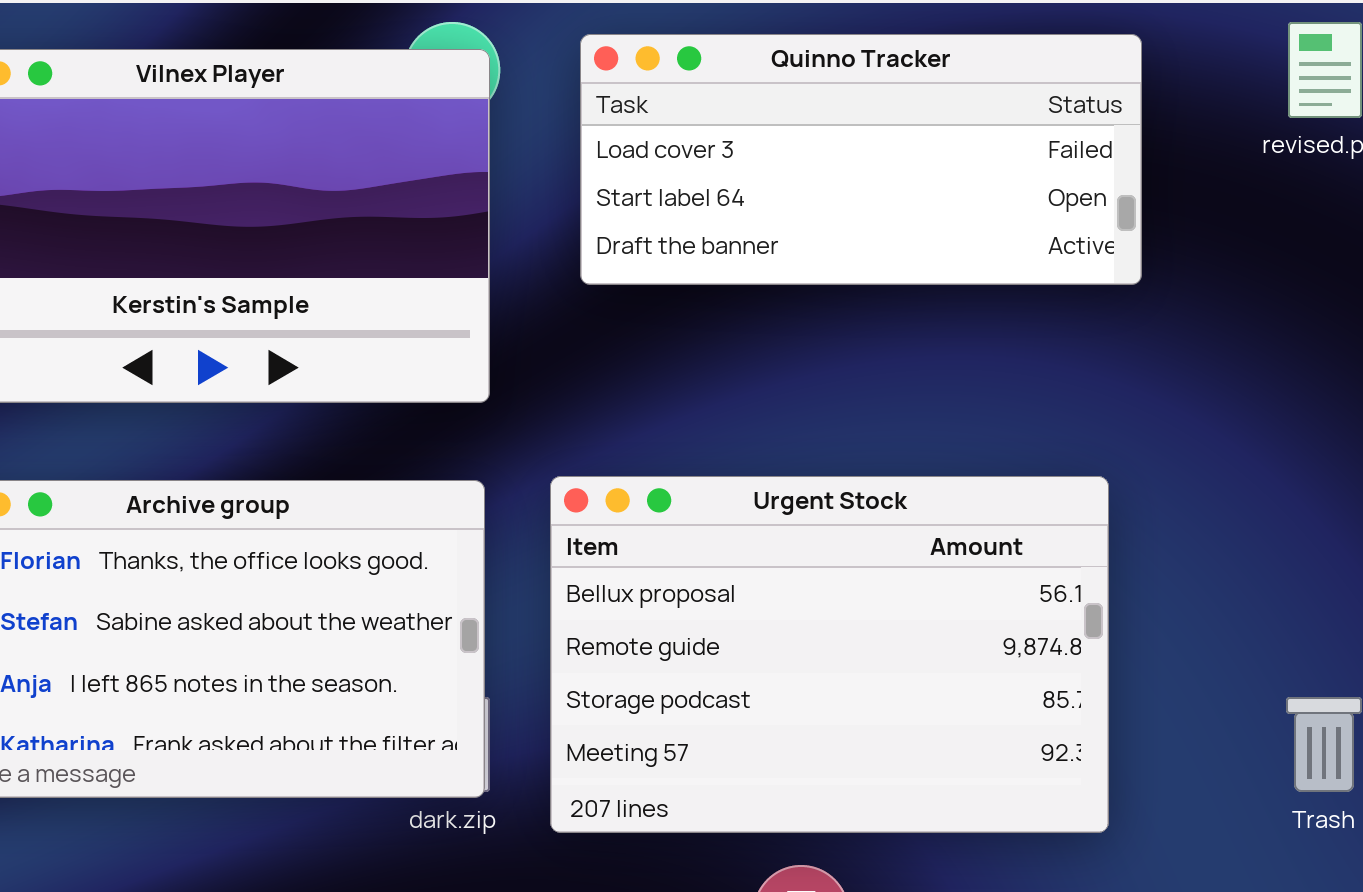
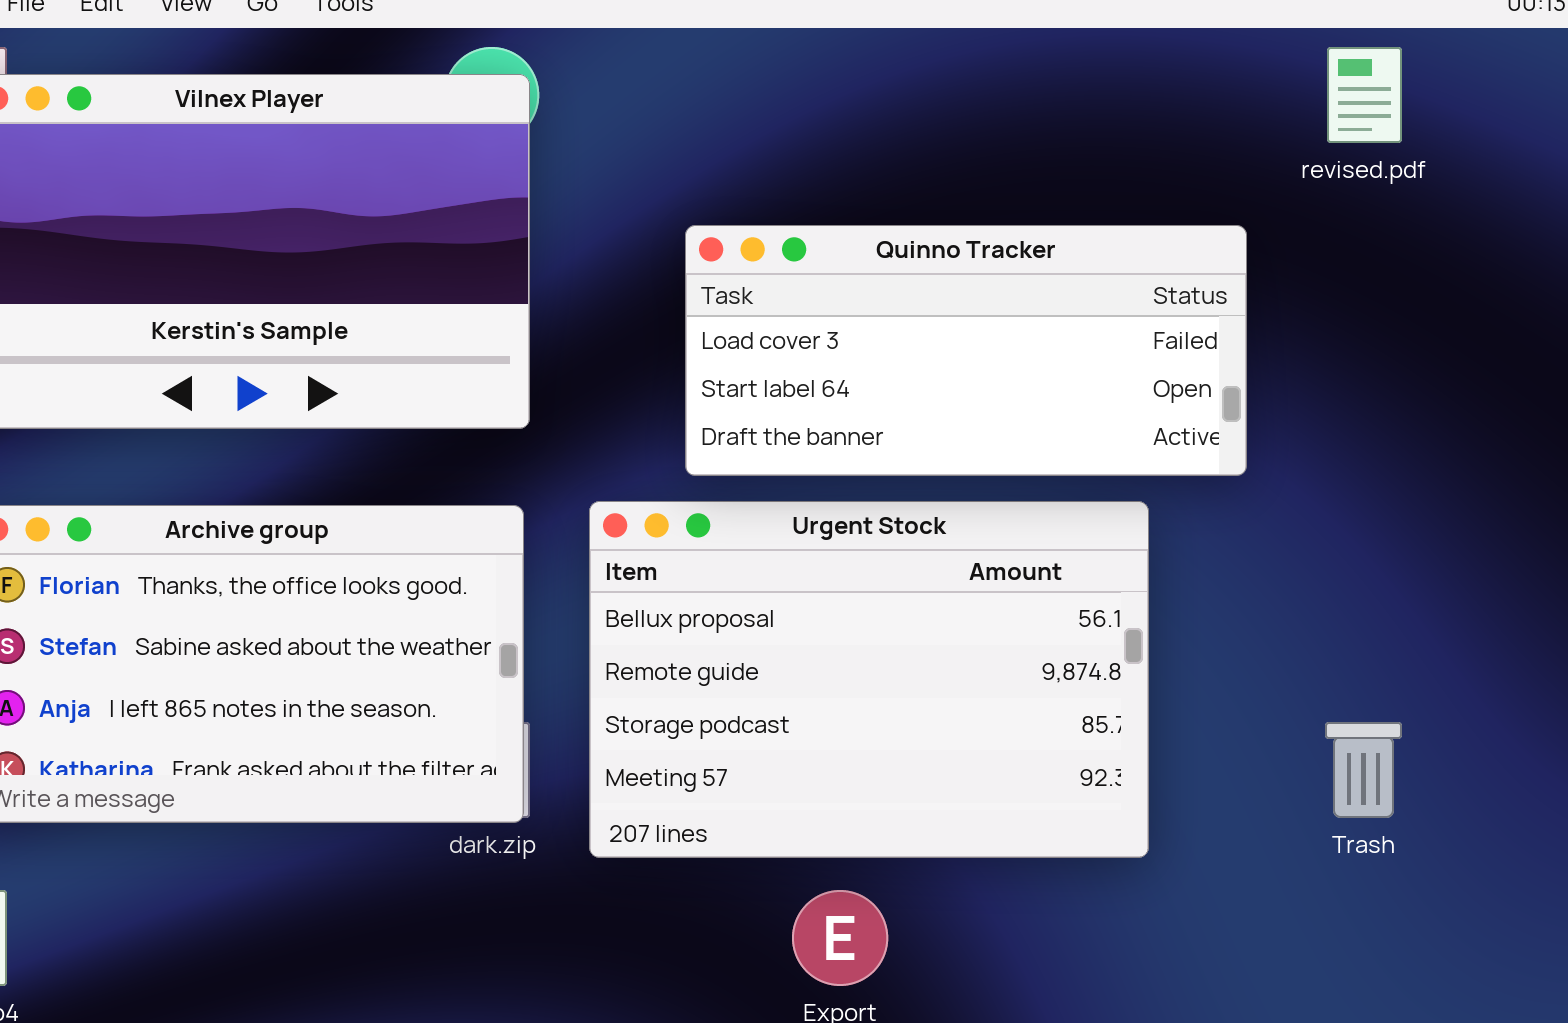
Quinno Tracker: [580,34,1142,285] -> [685,225,1247,476], moved

